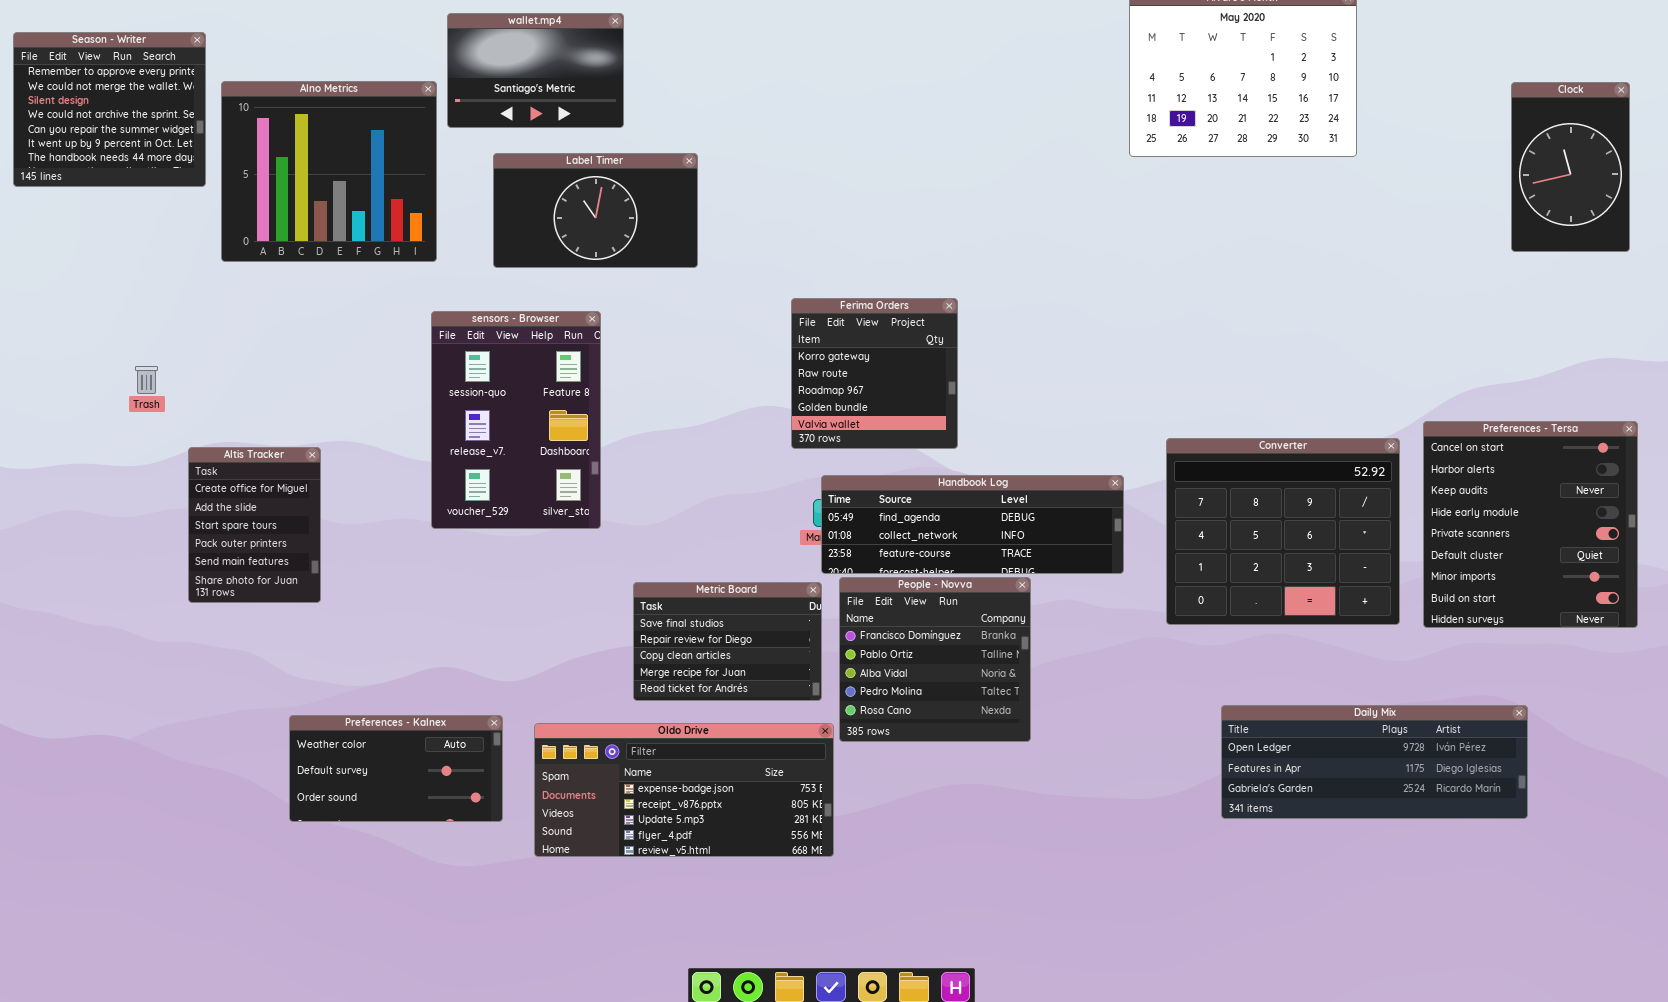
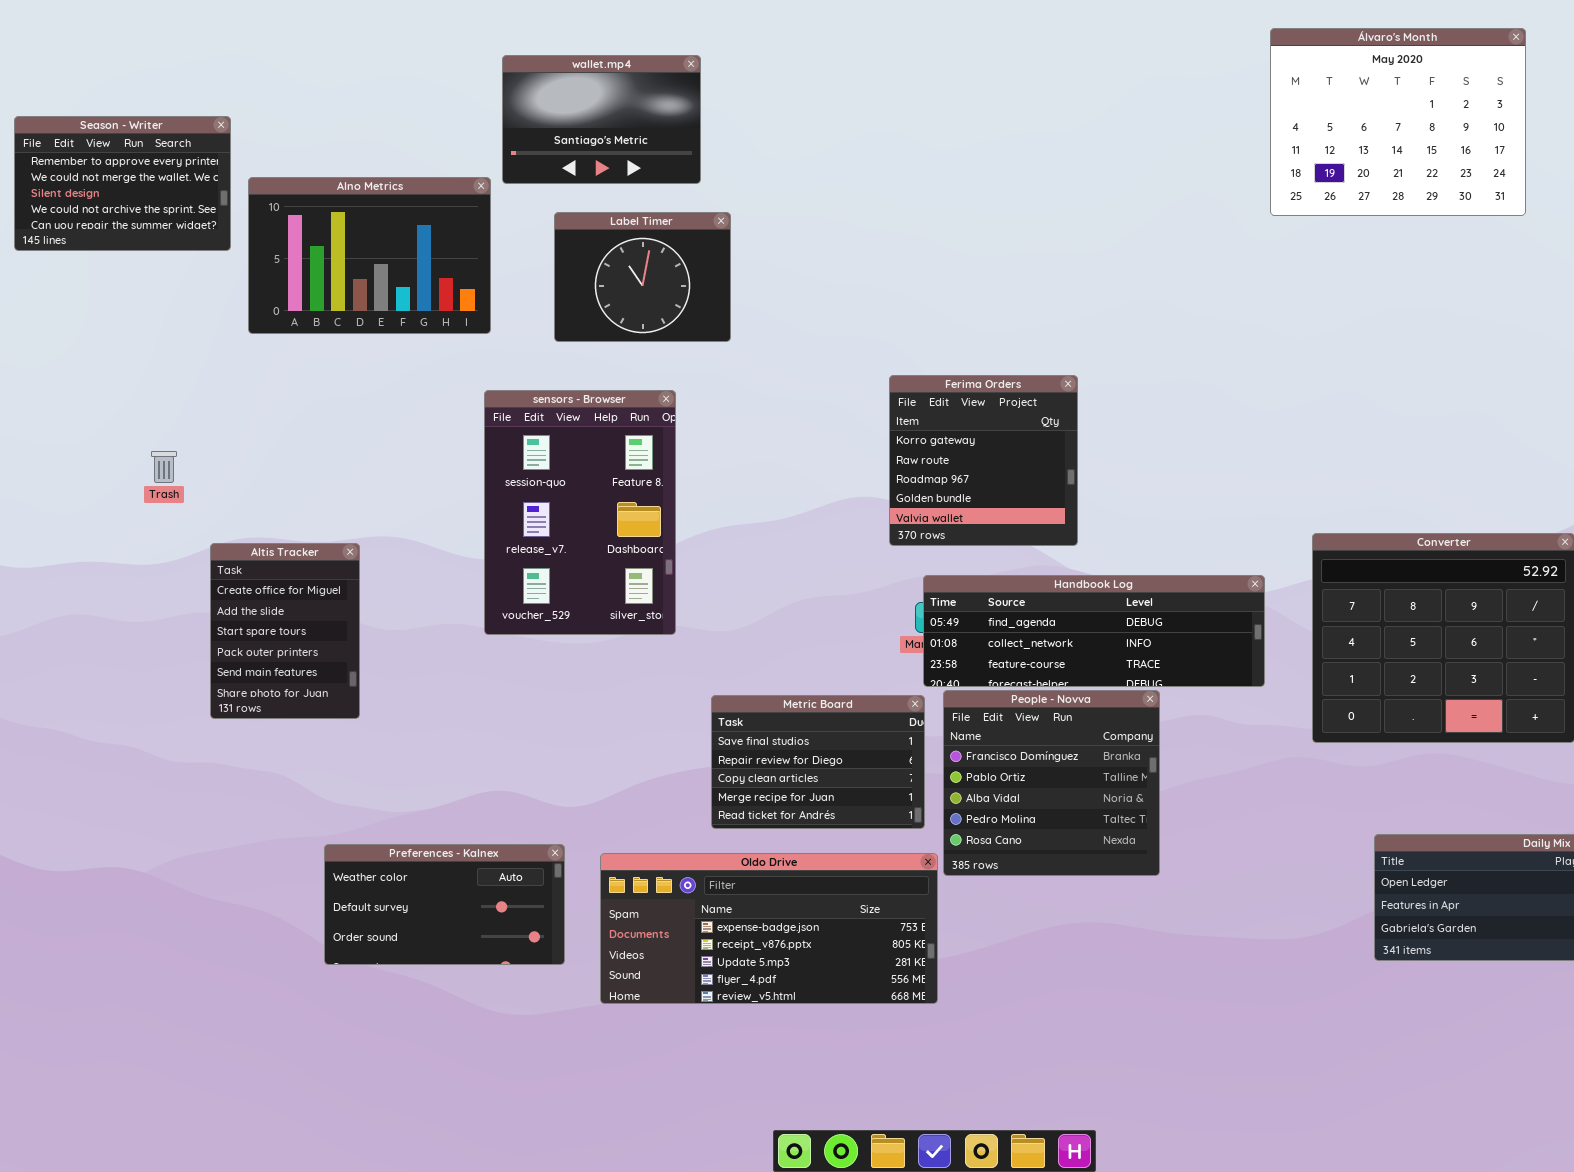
Season - Writer: [13,32,206,187] -> [14,116,231,251], resized
Alno Metrics: [221,81,437,262] -> [248,177,491,334], resized
Label Timer: [493,153,698,268] -> [554,212,731,342], resized

